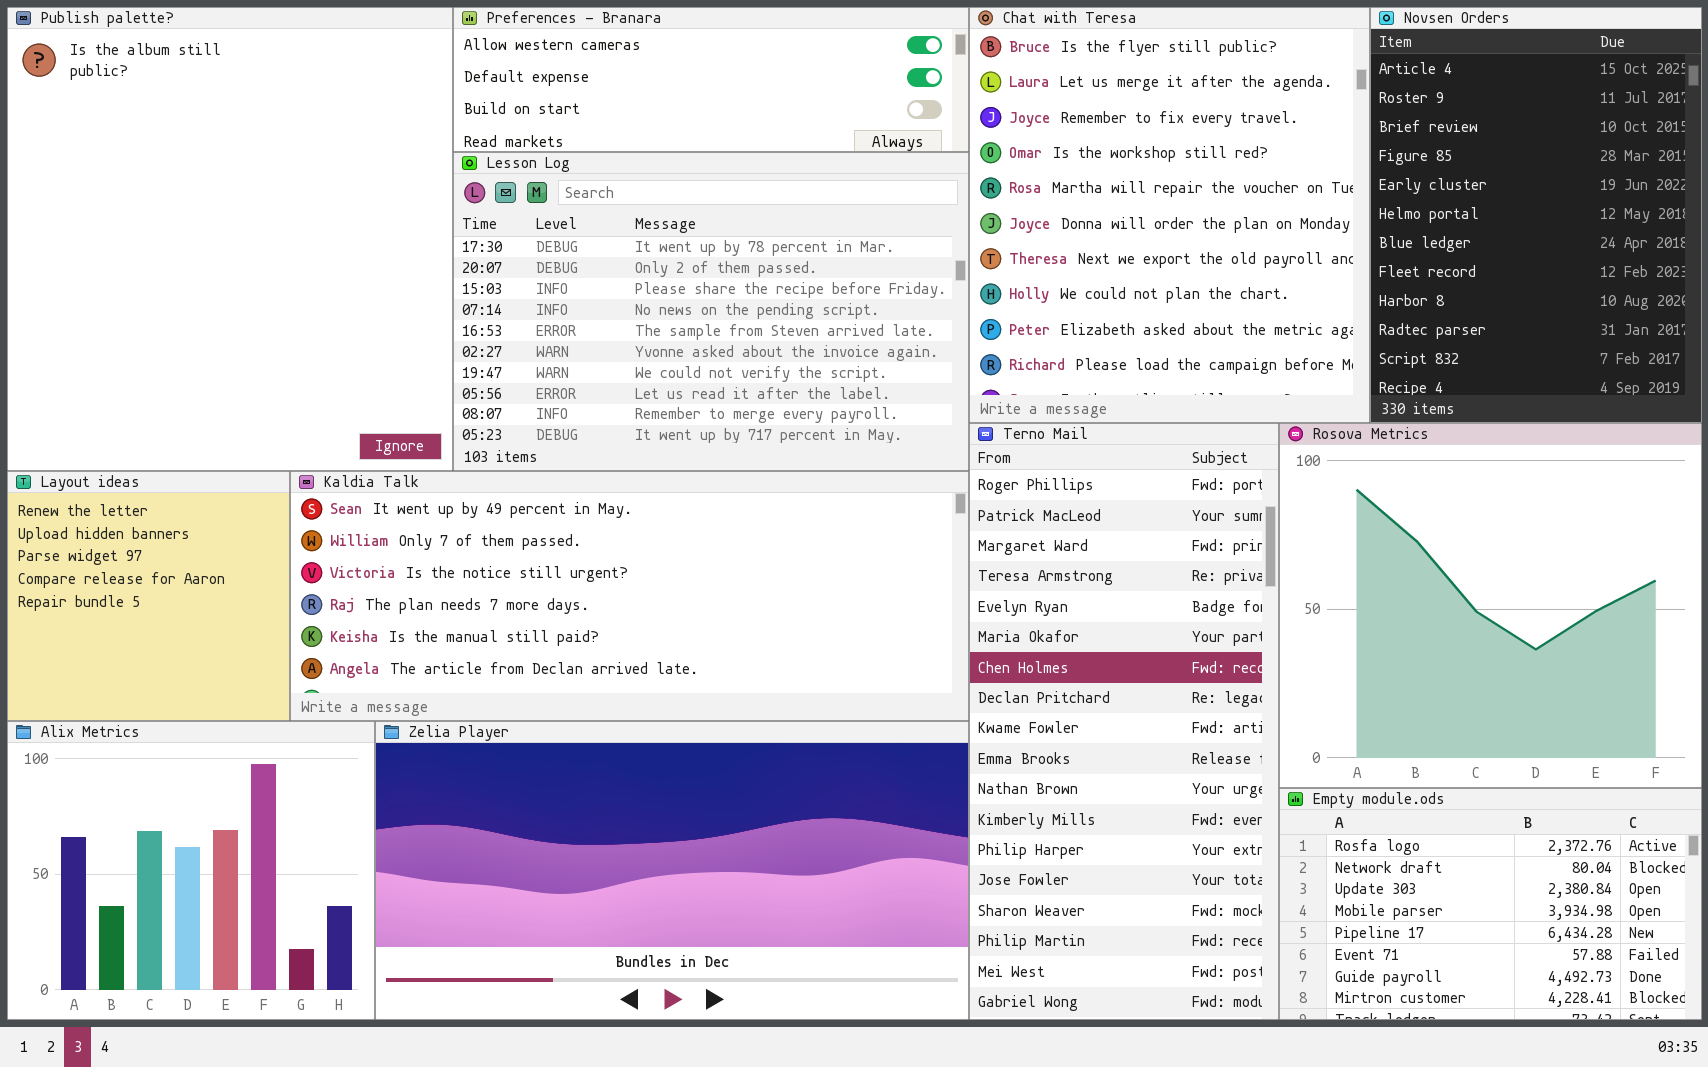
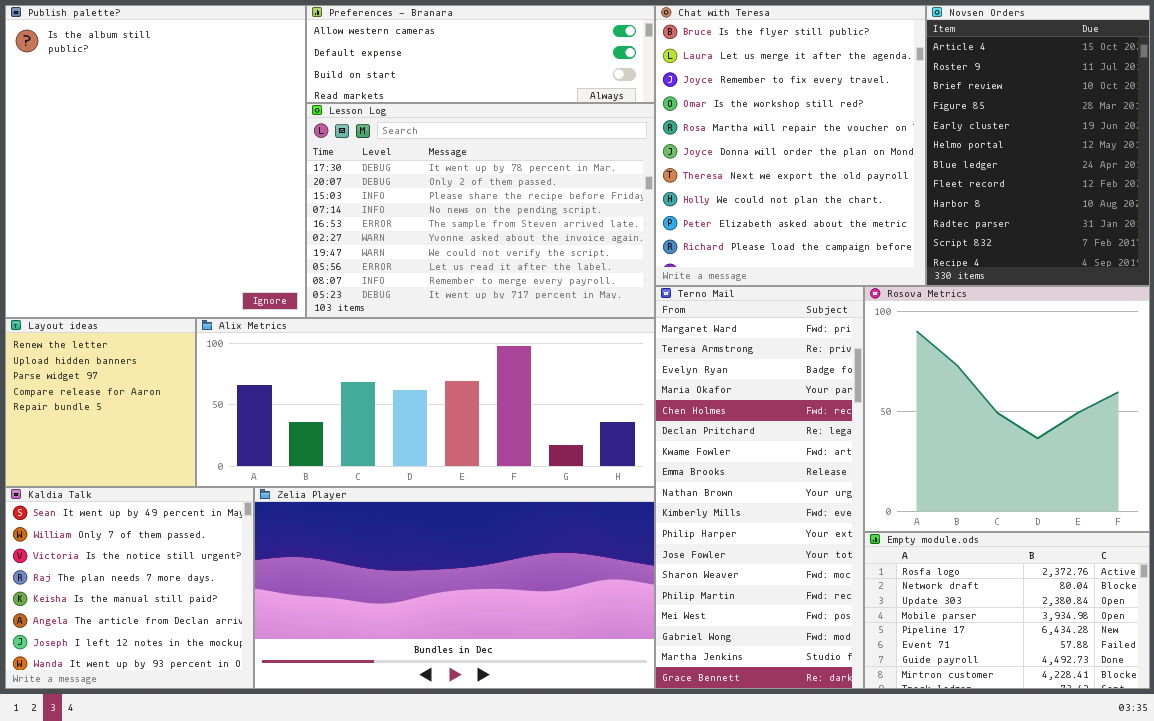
Terno Mail: [969,423,1279,1020] -> [655,286,864,689], scrolled down 2 rows
Kaldia Talk: [290,471,969,721] -> [5,487,254,689], moved, resized
Alix Metrics: [7,721,375,1020] -> [196,318,655,487], moved, resized

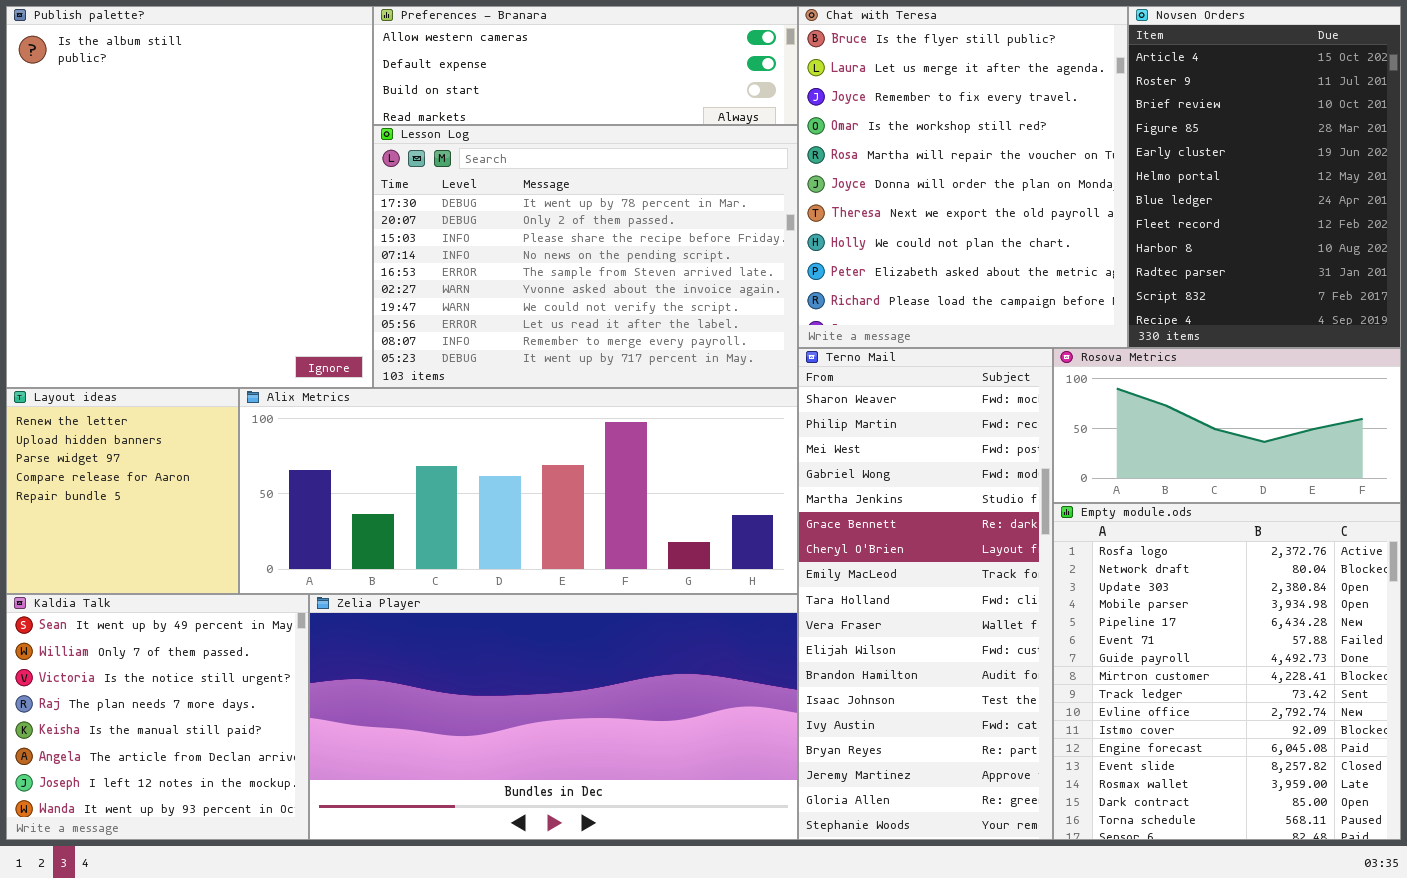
Terno Mail: [655,286,864,689] -> [798,348,1053,840], scrolled down 12 rows
Rosova Metrics: [864,286,1150,532] -> [1053,348,1401,503], resized
Empty module.ods: [864,532,1150,689] -> [1053,503,1401,840], resized

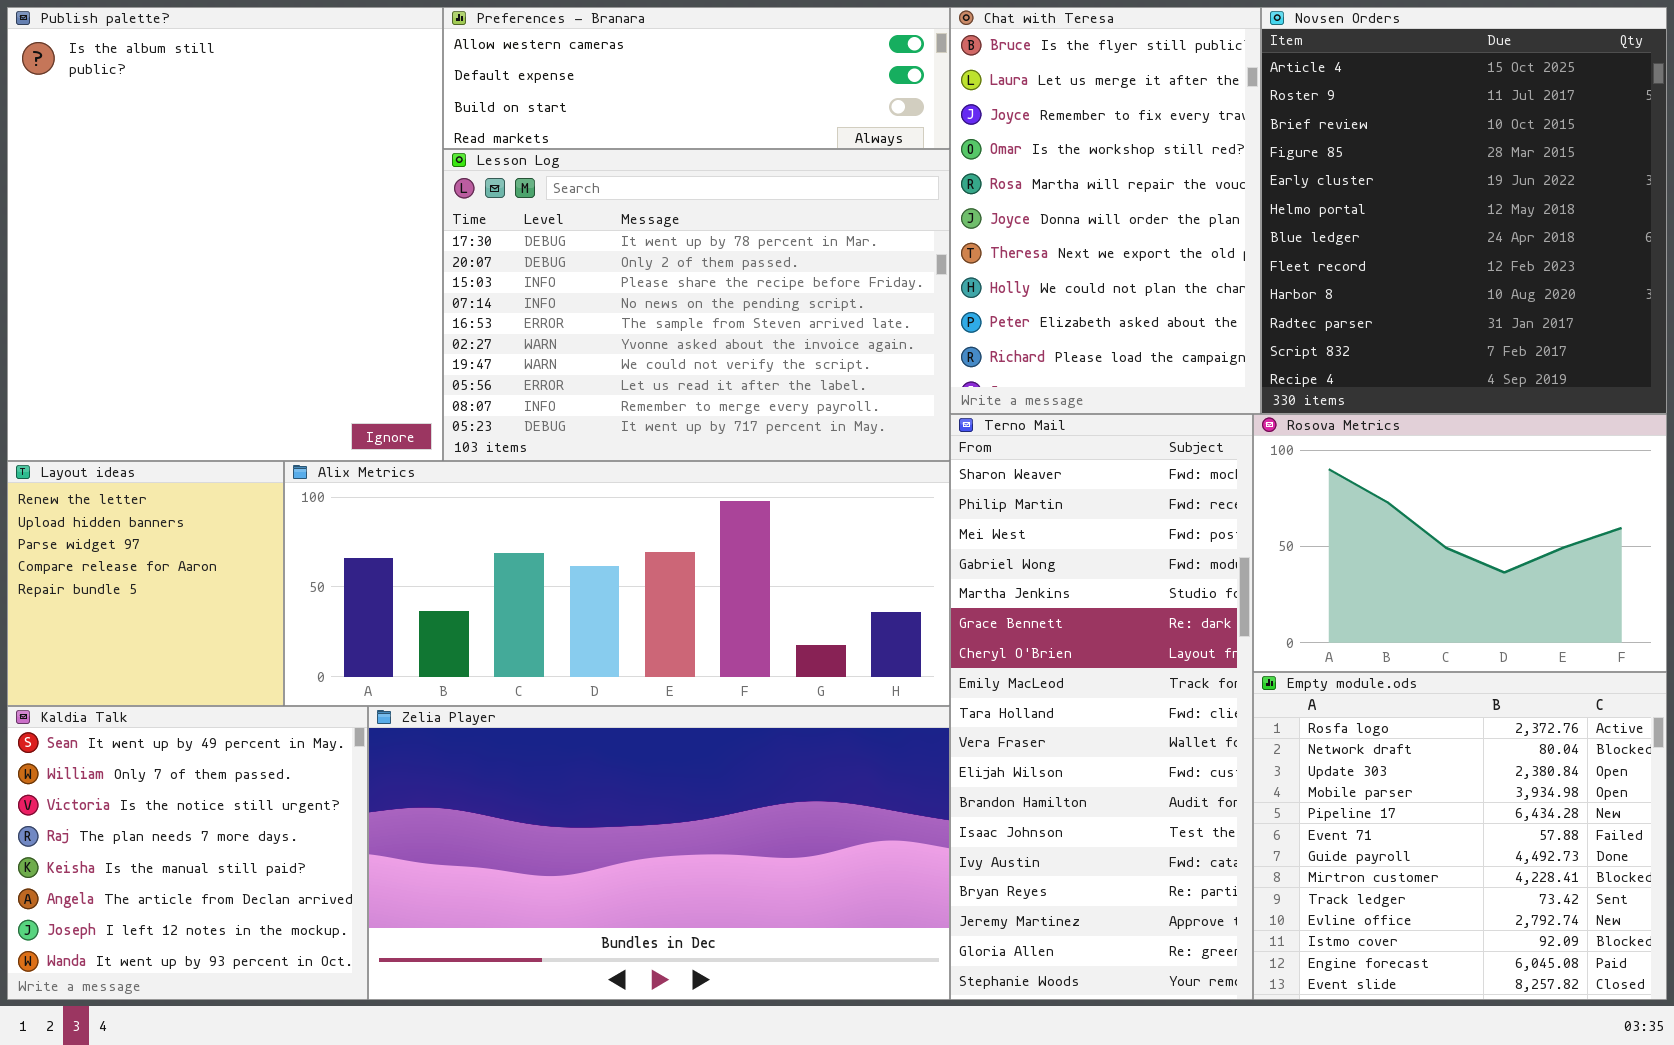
Chat with Teresa: [798,6,1128,348] -> [950,7,1261,414], resized
Novsen Orders: [1128,6,1401,348] -> [1261,7,1667,414], resized
Rosova Metrics: [1053,348,1401,503] -> [1253,414,1667,672], resized
Empty module.ods: [1053,503,1401,840] -> [1253,672,1667,1000], resized

